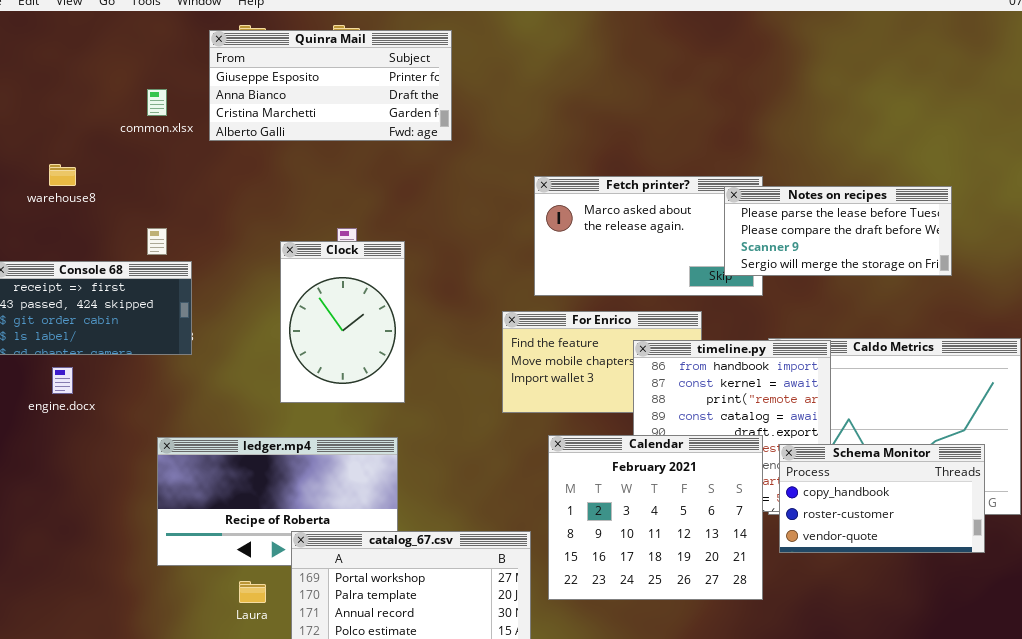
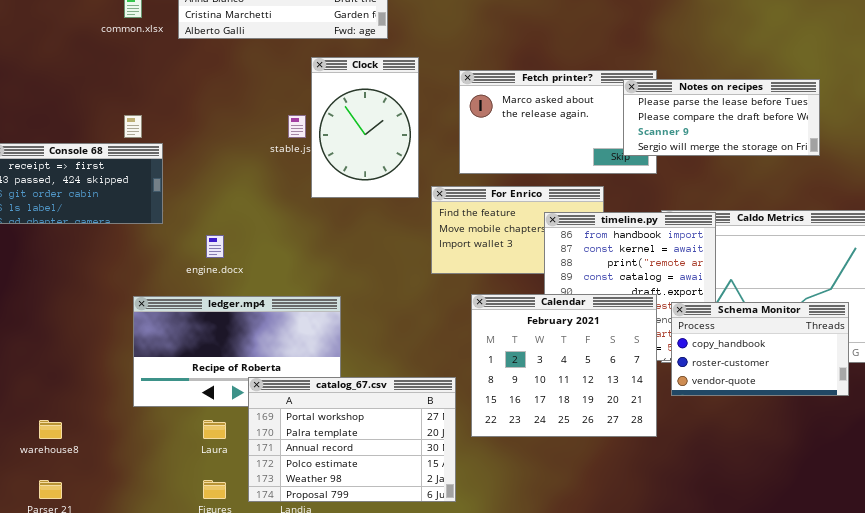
warehouse8: [49,164,76,186] -> [39,420,62,439], moved
Clock: [280,241,405,403] -> [311,57,419,198], moved
engine.docx: [52,367,73,394] -> [206,235,224,258], moved

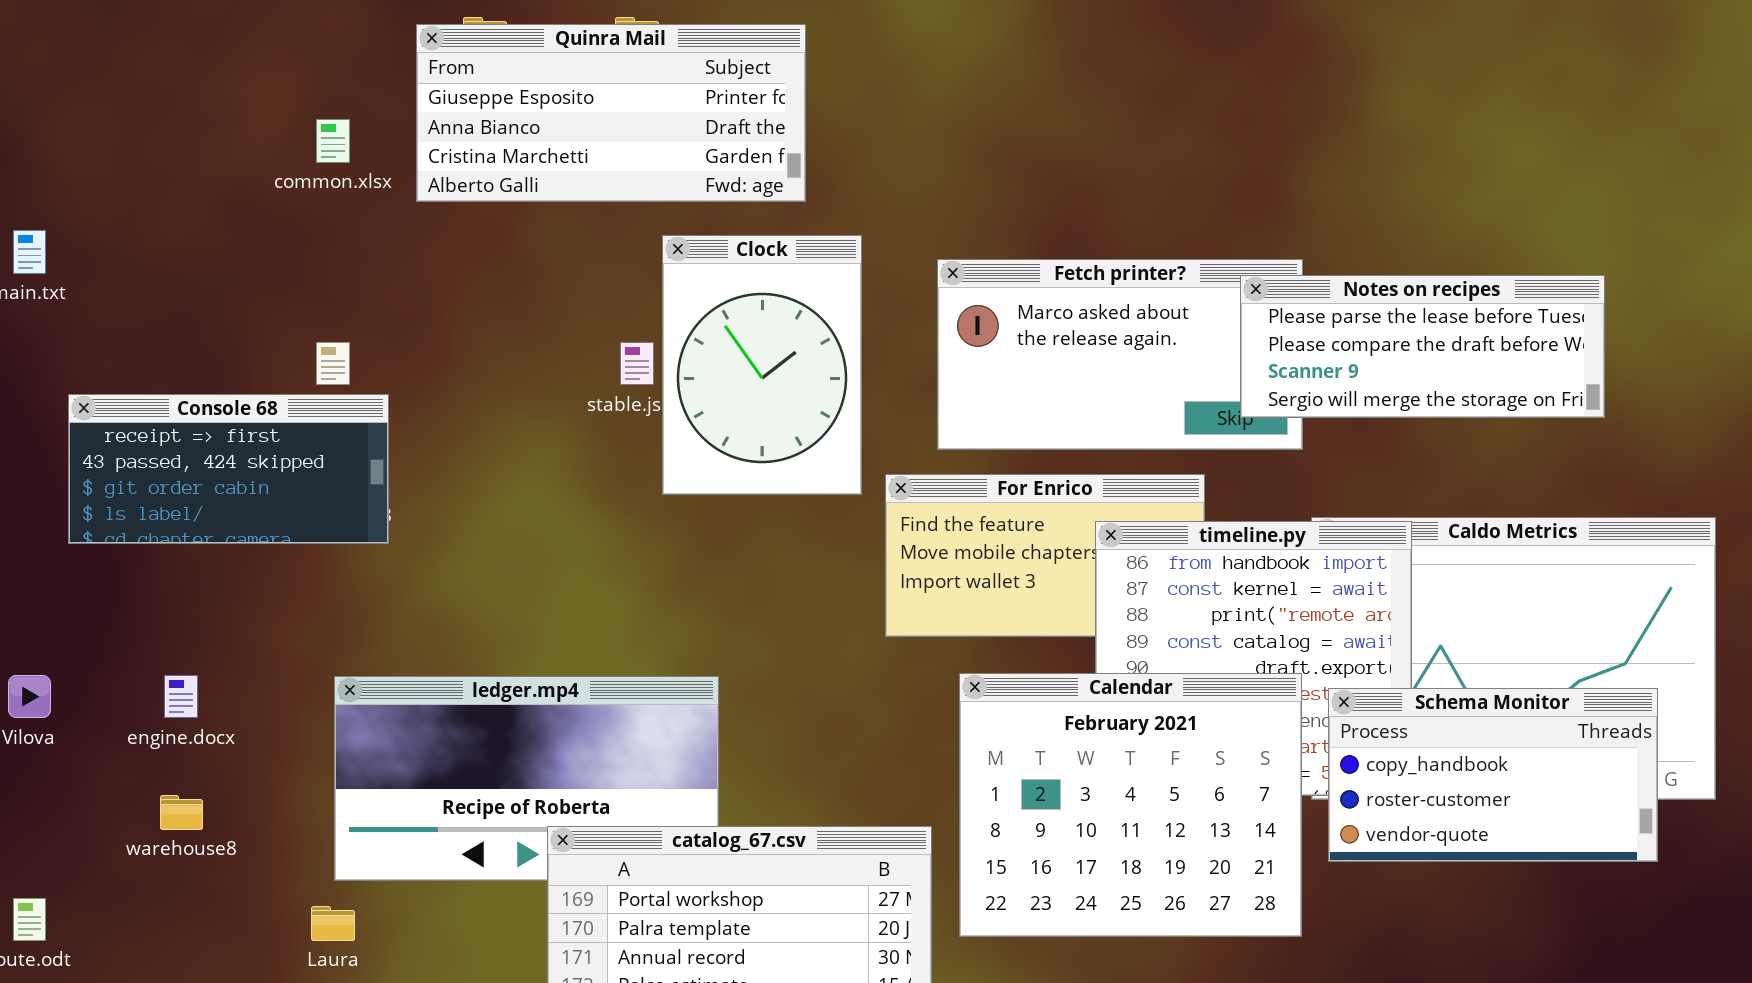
engine.docx: [206,235,224,258] -> [164,675,198,718], moved
warehouse8: [39,420,62,439] -> [160,795,203,830], moved
Laura: [203,420,226,439] -> [311,906,355,941], moved

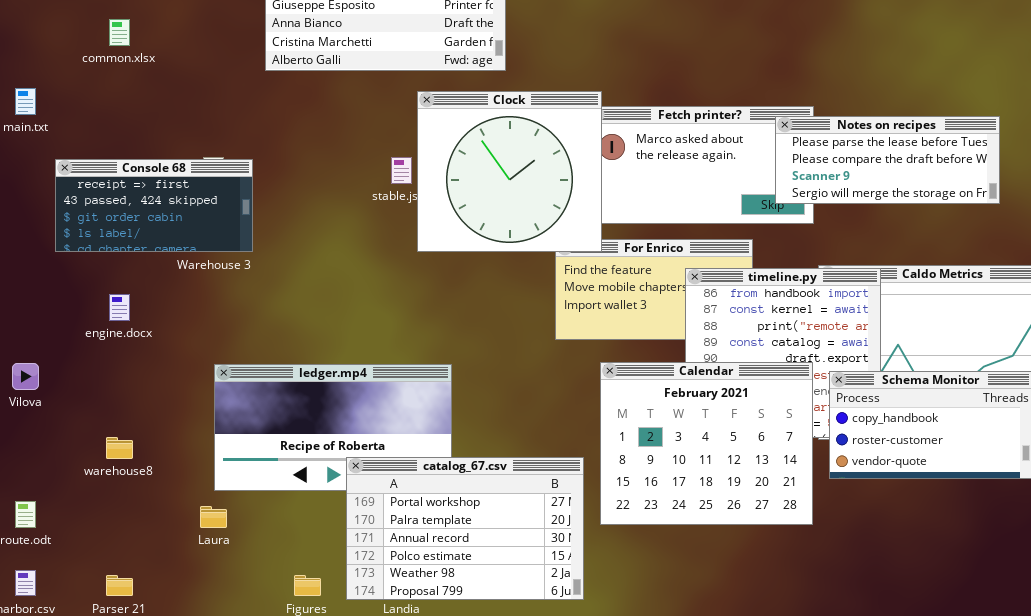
common.xlsx: [316,119,350,163] -> [109,19,130,46], moved
Clock: [662,235,862,495] -> [417,91,602,252], resized
Console 68: [68,394,389,544] -> [55,159,253,252], moved
engine.docx: [164,675,198,718] -> [109,294,130,321], moved

